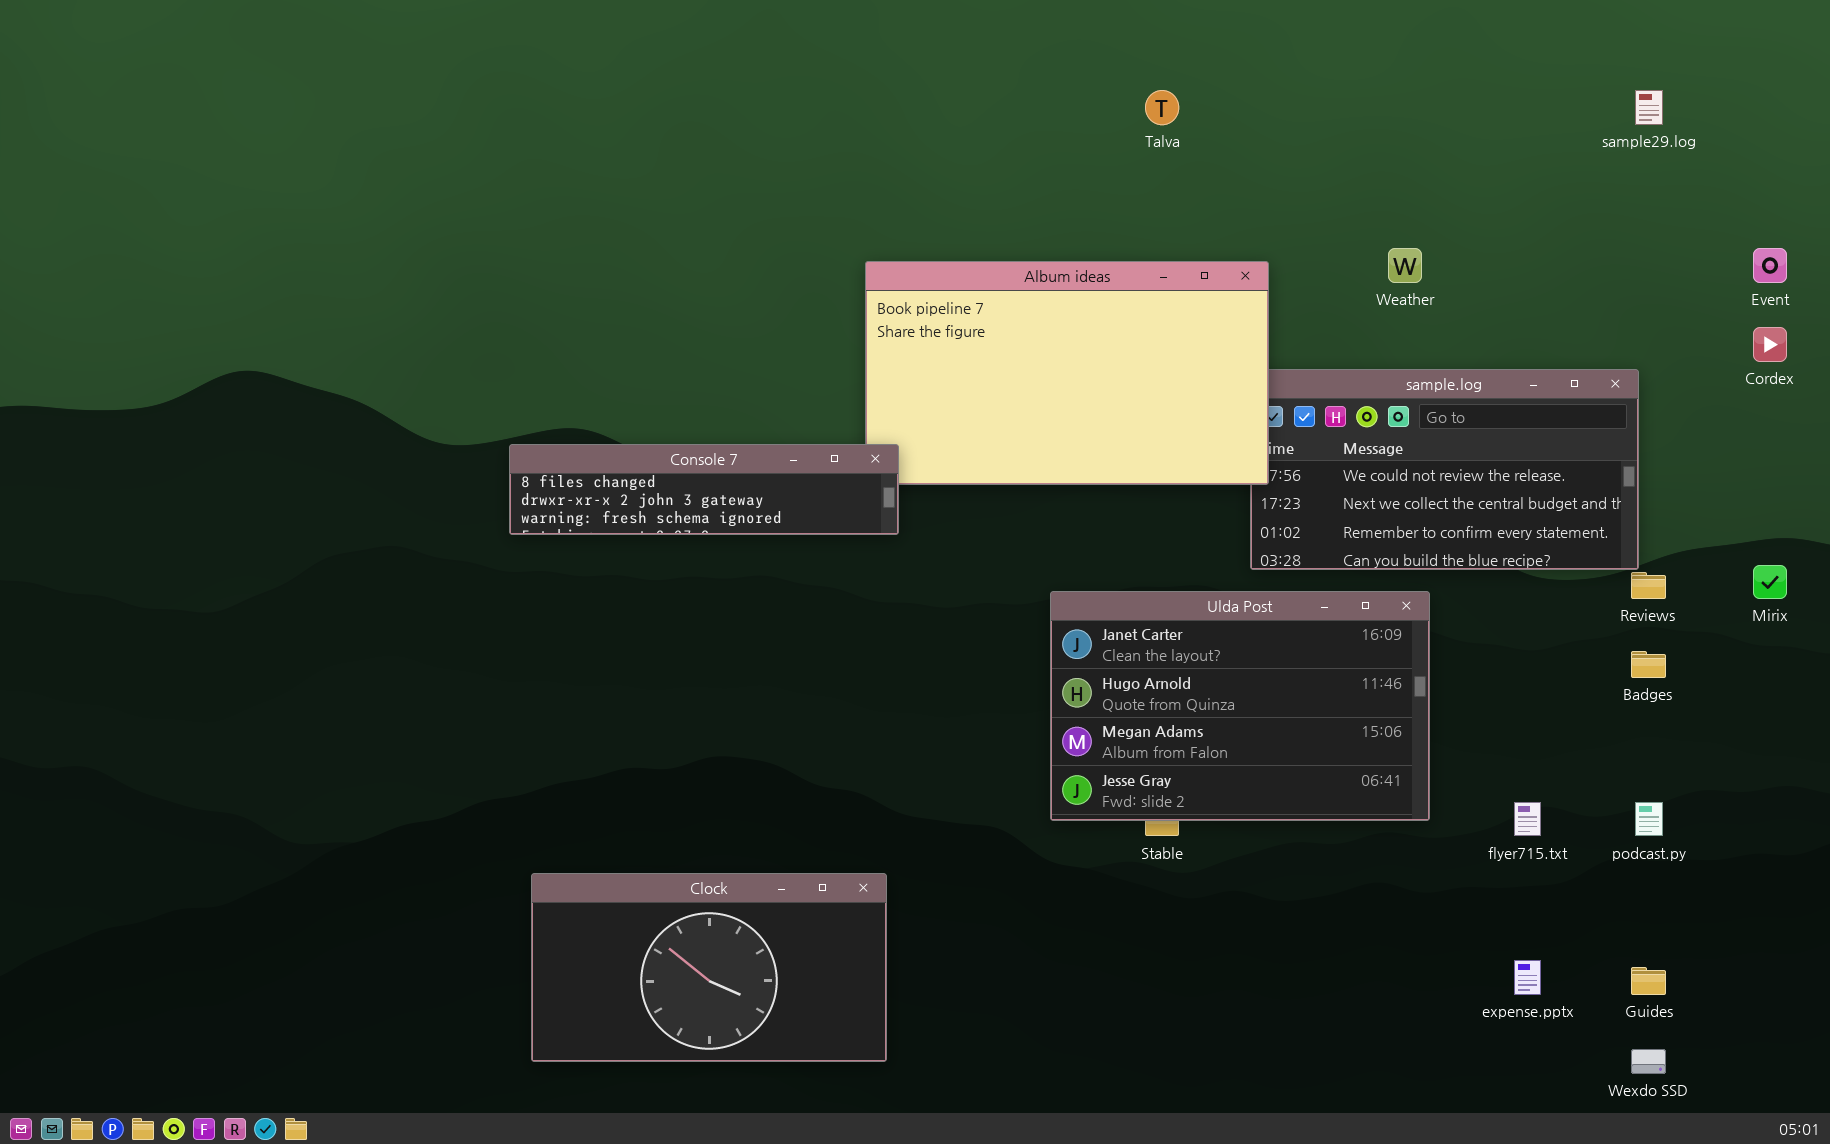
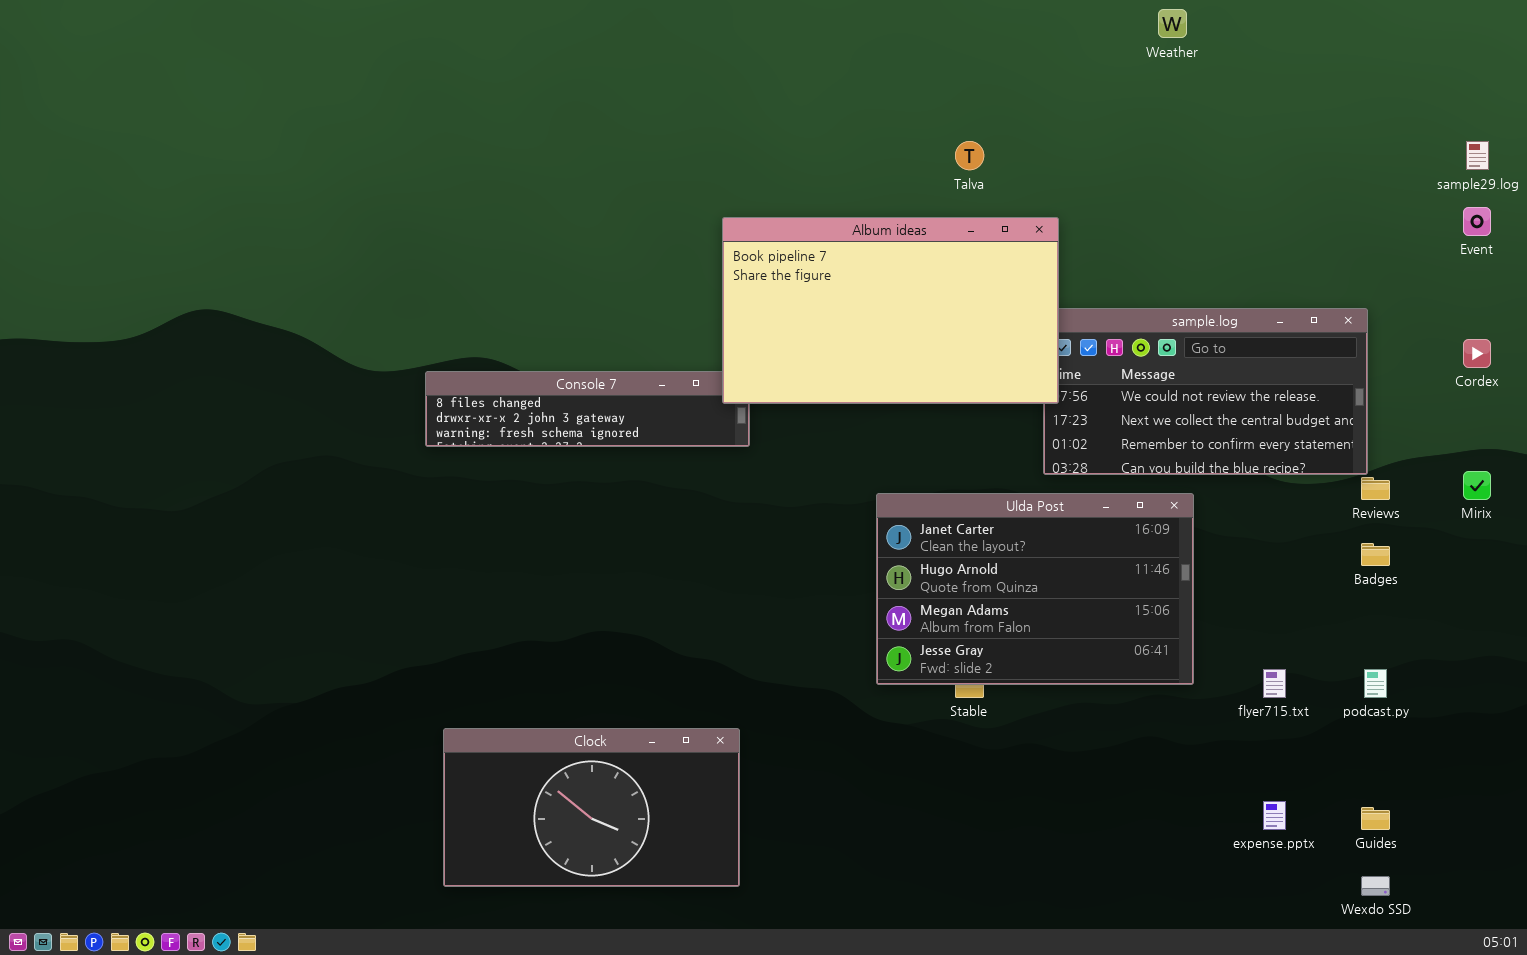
Talva: [1145,90,1179,125] -> [955,141,984,170], moved
sample29.log: [1635,90,1663,125] -> [1466,141,1489,170], moved
Weather: [1388,248,1422,283] -> [1158,9,1187,38], moved
Album ideas: [865,261,1269,485] -> [722,217,1059,404], raised
Cordex: [1753,327,1787,362] -> [1463,339,1491,368], moved

